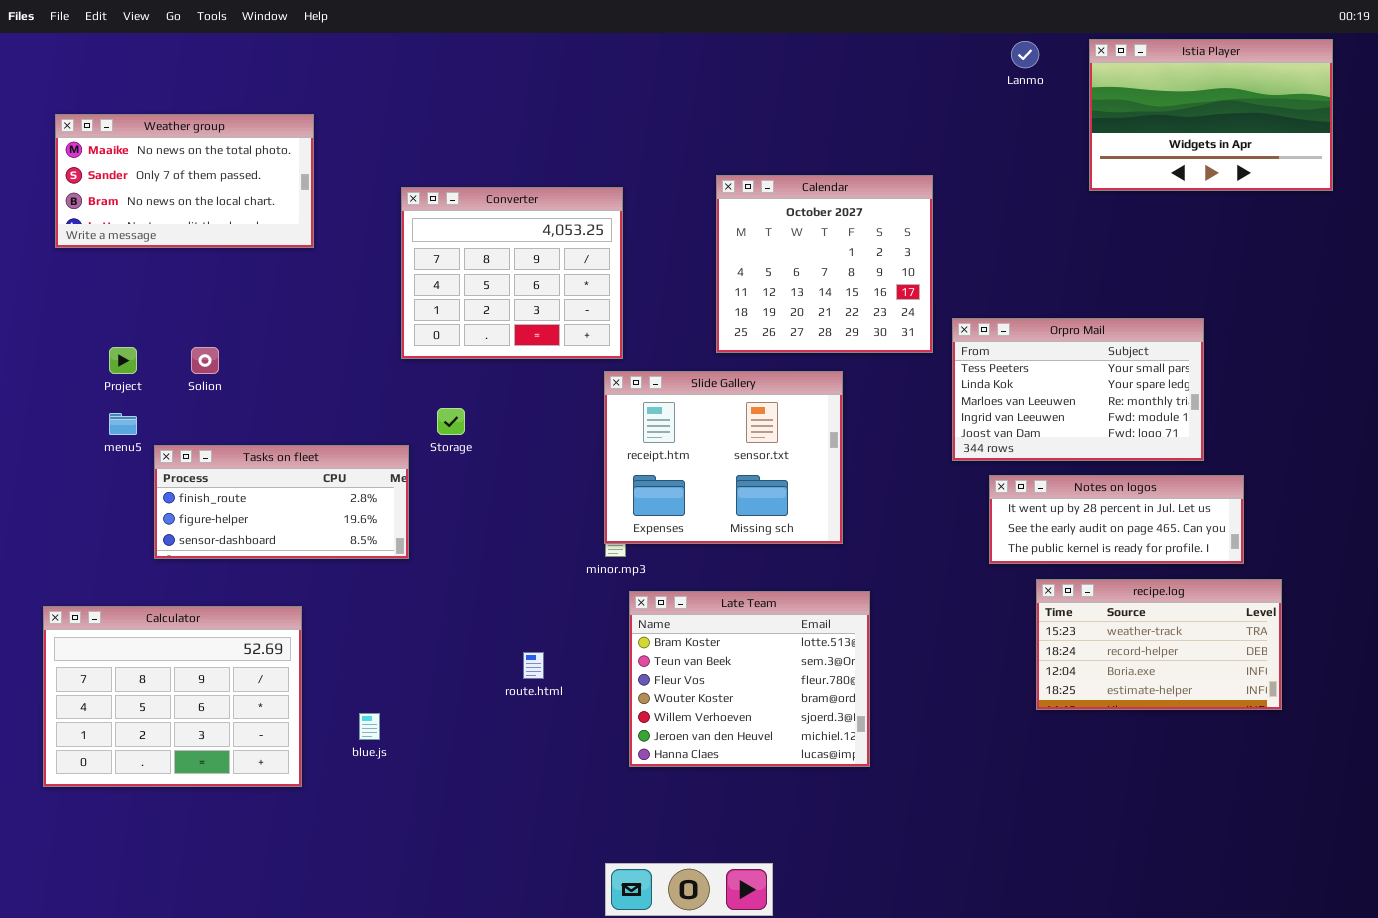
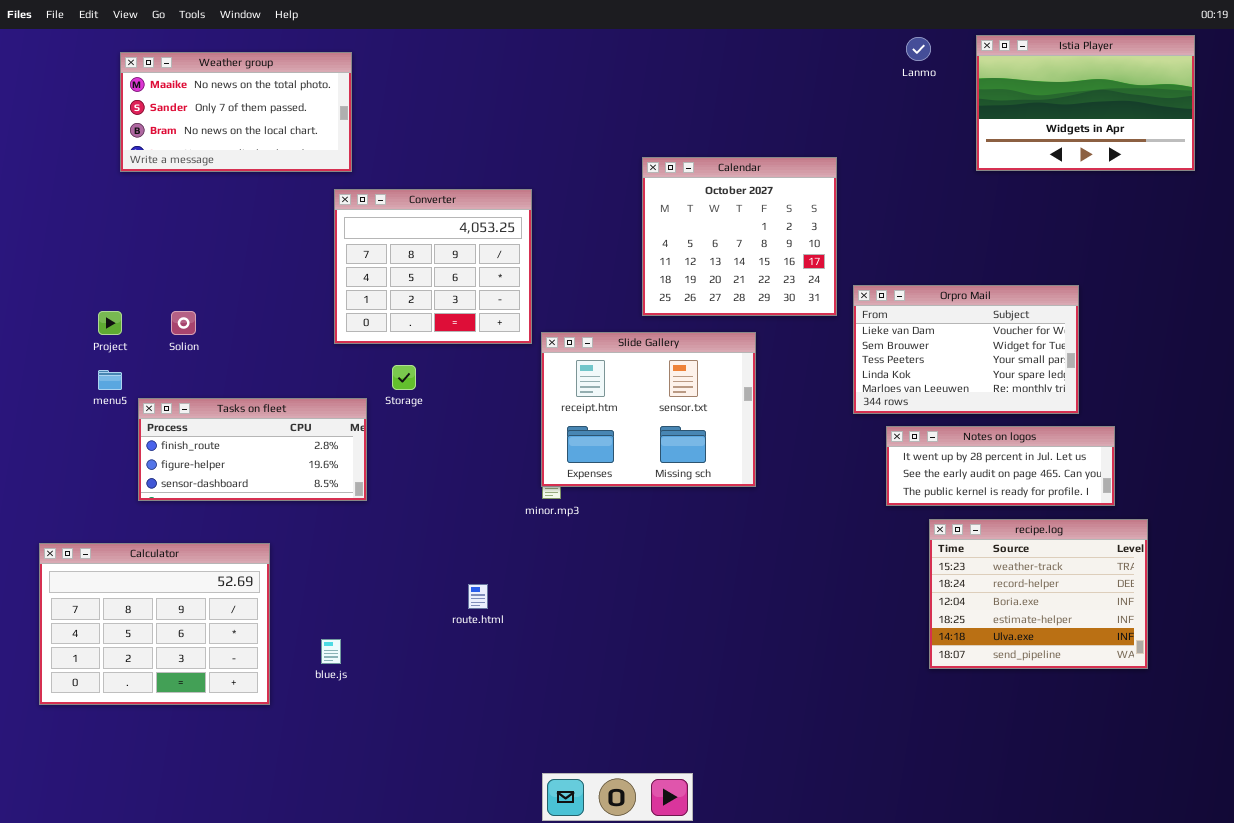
Weather group: [55,114,314,248] -> [120,52,352,172], moved
Converter: [401,187,623,359] -> [334,189,532,344], moved
Orpro Mail: [952,318,1204,461] -> [853,285,1079,414], scrolled up 2 rows
recipe.log: [1036,579,1282,710] -> [929,519,1148,669], resized
Late Team: [629,591,870,767] -> none, closed

